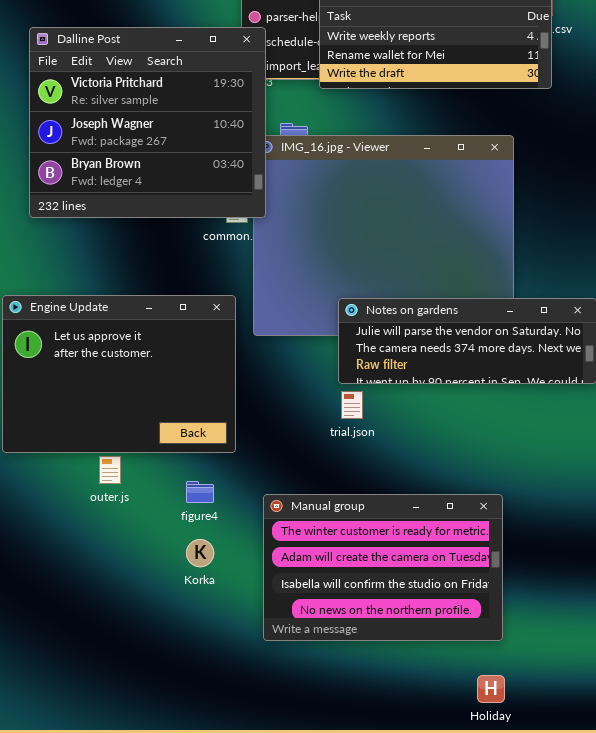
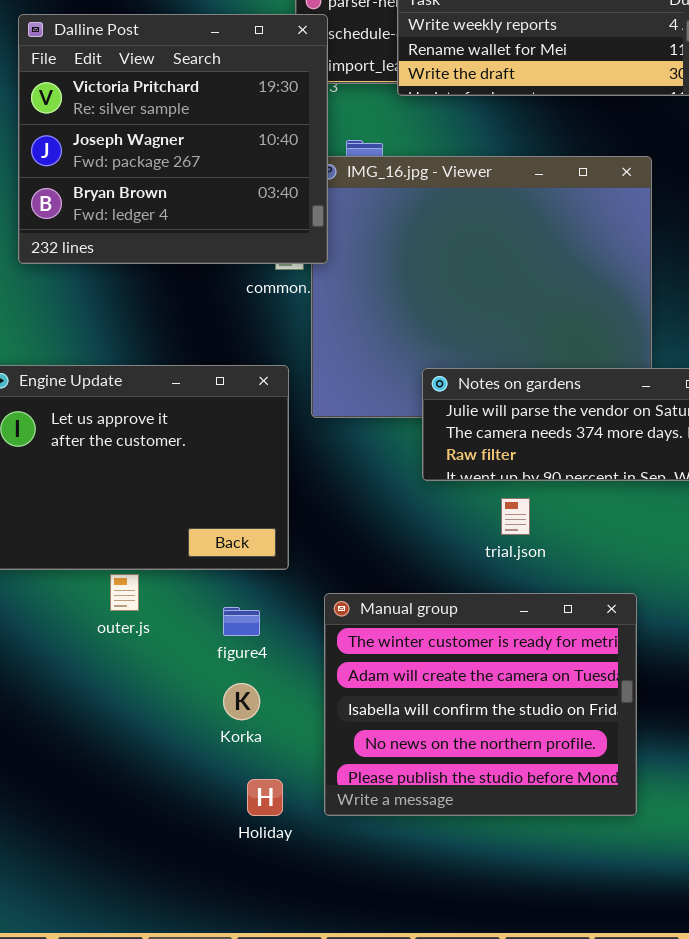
trial.json: [341,391,363,419] -> [501,498,530,535], moved
Manual group: [263,494,503,641] -> [324,593,637,816], resized
Holiday: [477,675,505,703] -> [247,779,283,816], moved

